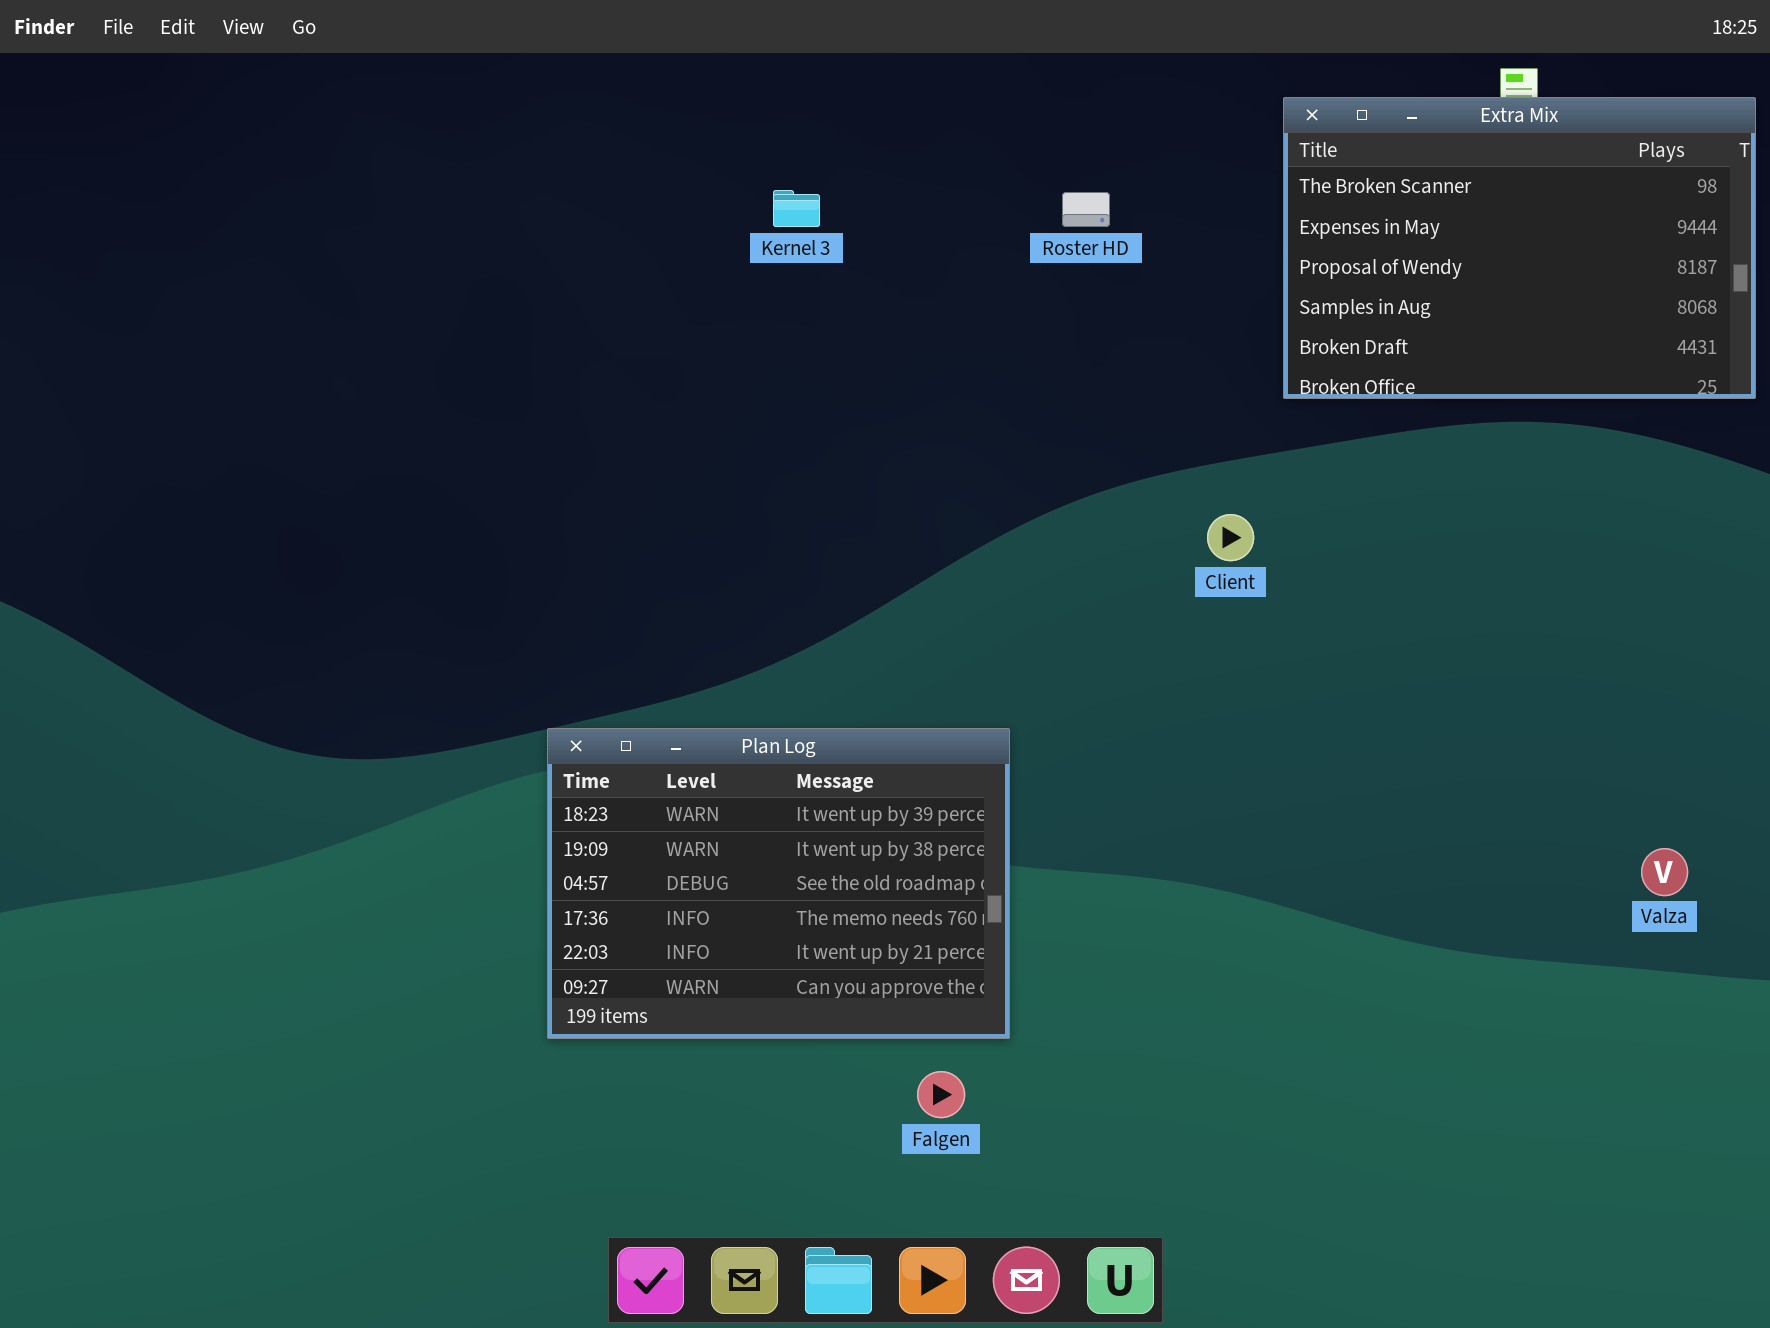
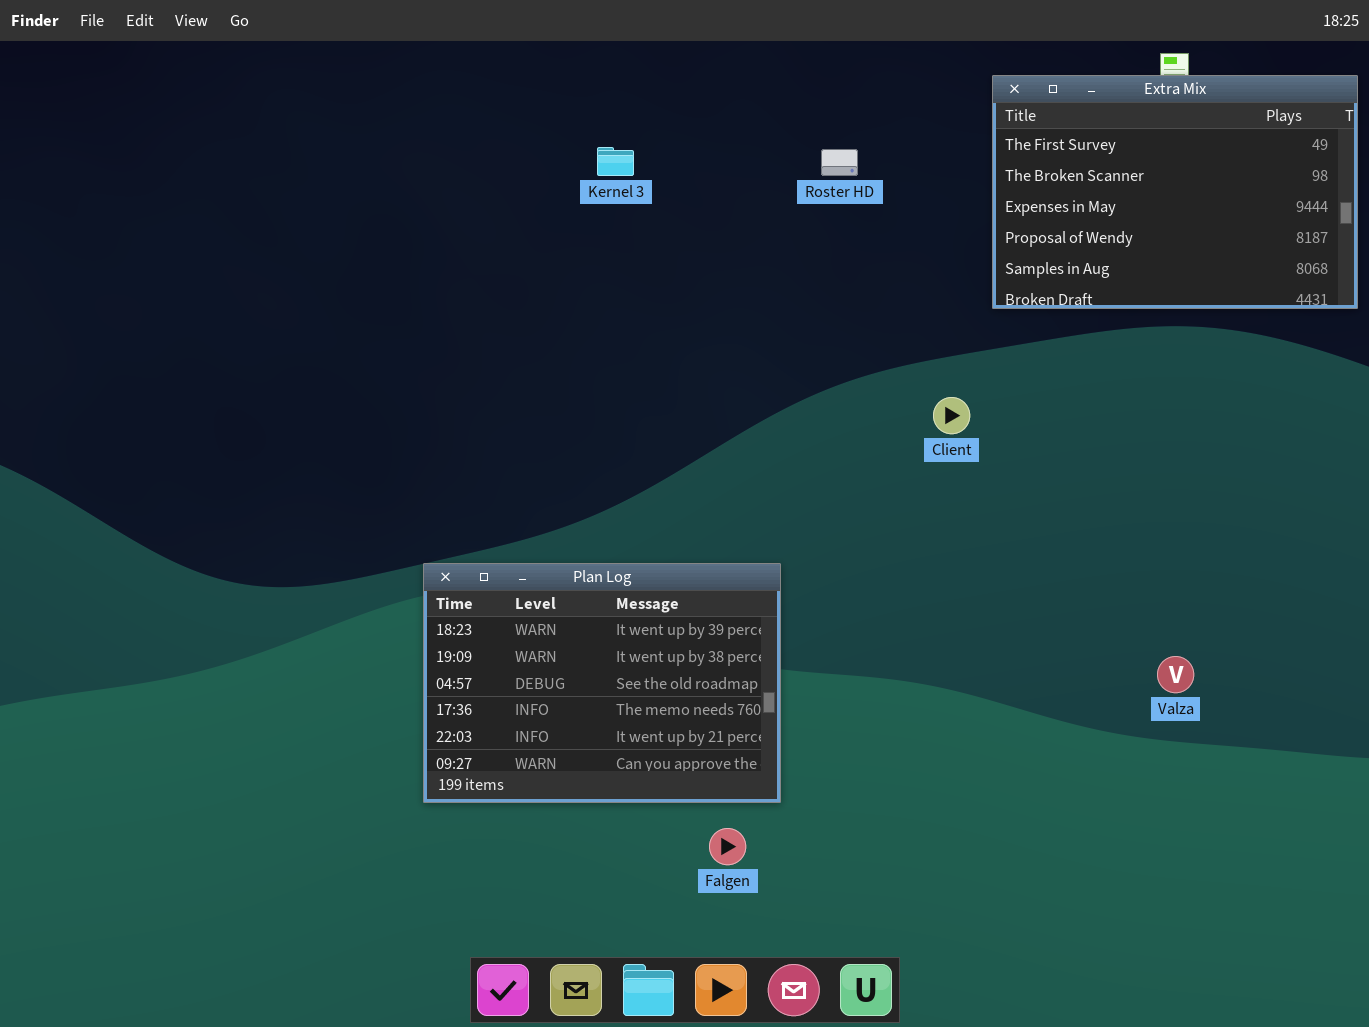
Extra Mix: [1283,97,1756,399] -> [992,75,1358,309], scrolled up 1 row
Valza: [1641,848,1688,896] -> [1157,656,1194,693], moved

